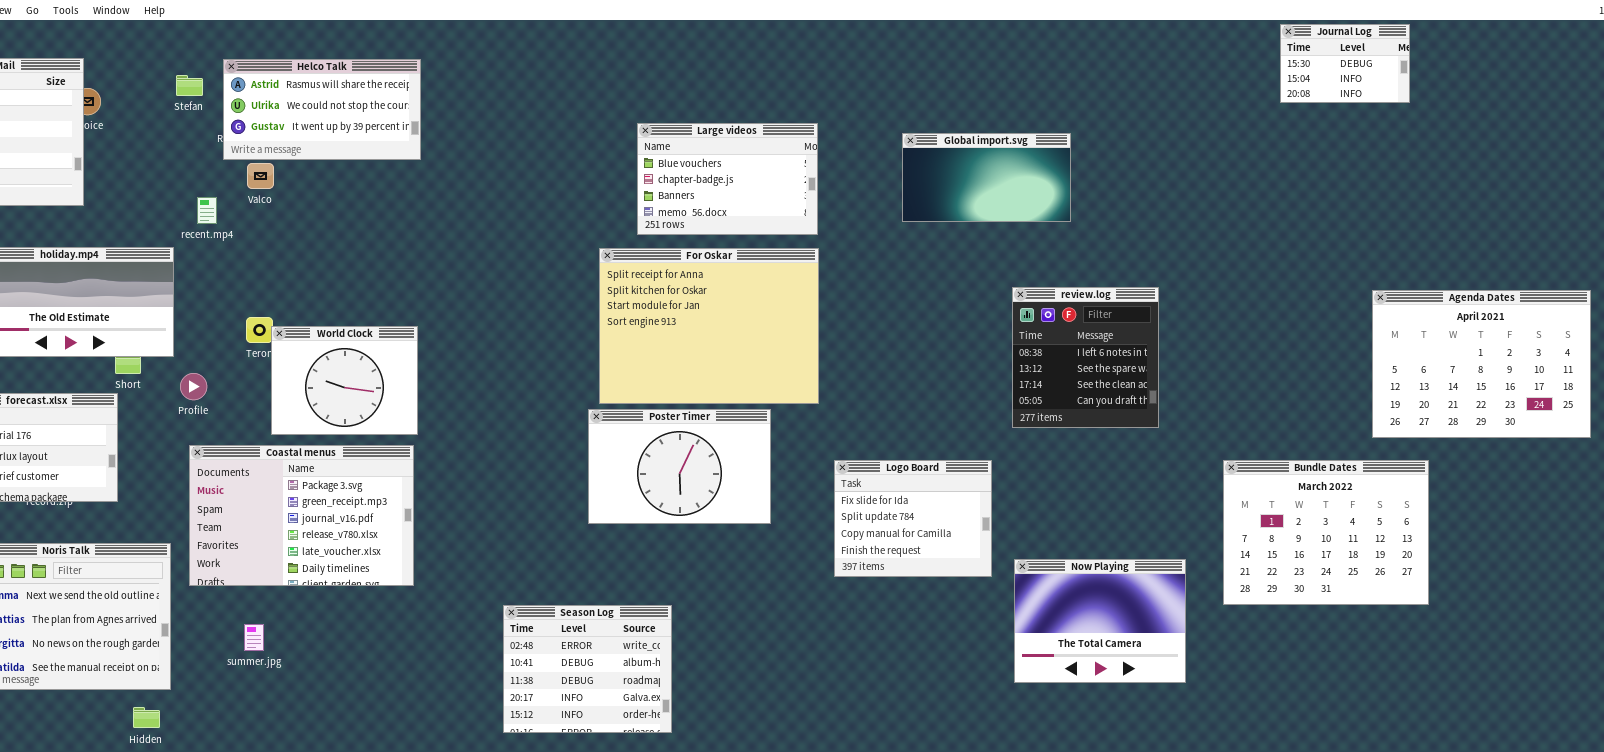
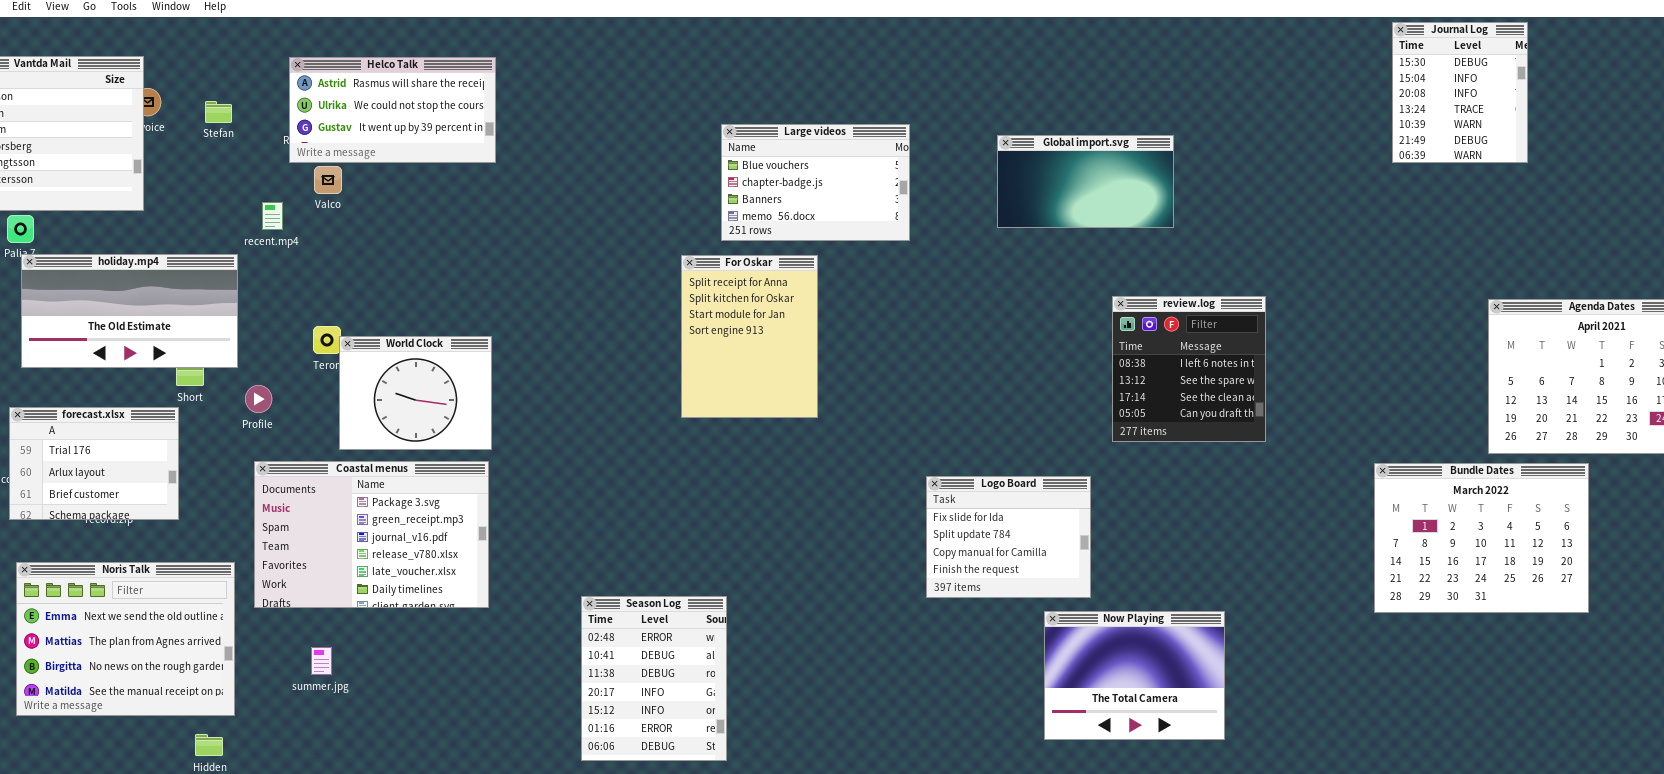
Journal Log: [1280,24,1410,103] -> [1392,22,1528,163], resized
Stefan: [176,75,203,96] -> [205,101,232,123], moved
For Oskar: [599,248,819,404] -> [681,255,818,418], resized
Poster Timer: [588,409,771,524] -> none, closed
Bundle Dates: [1223,460,1429,605] -> [1374,463,1589,613], moved
Now Playing: [1014,559,1186,683] -> [1044,611,1225,740], moved
Season Log: [503,605,672,733] -> [581,596,727,761], resized

